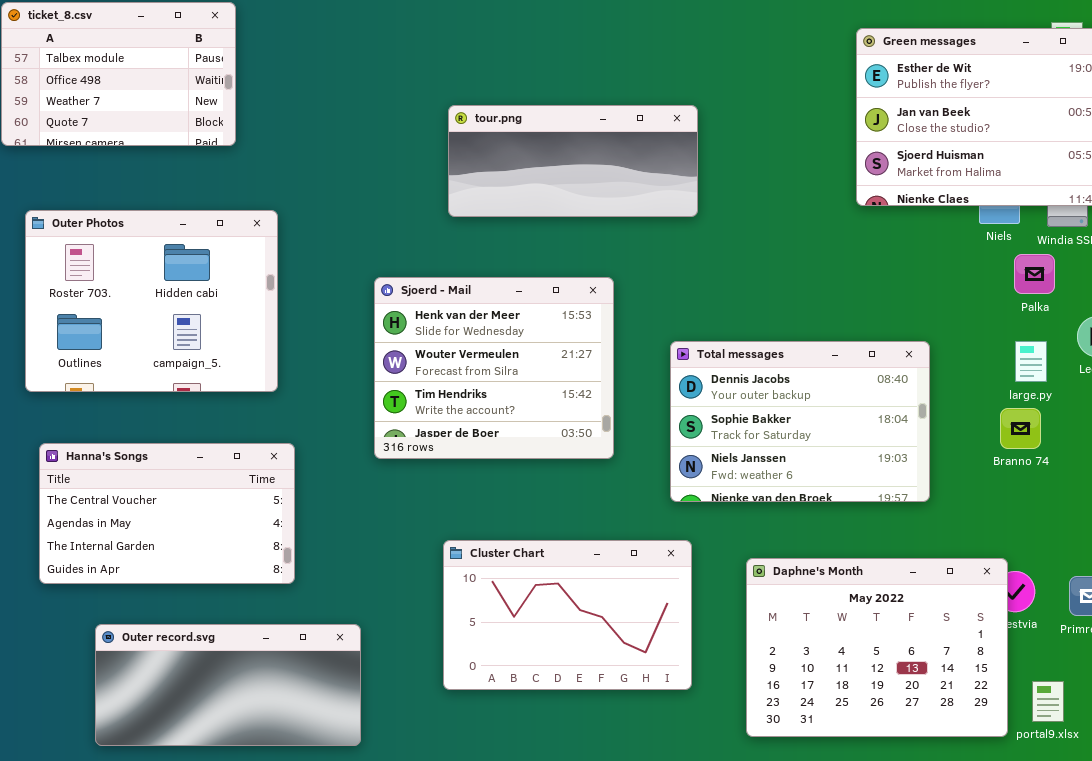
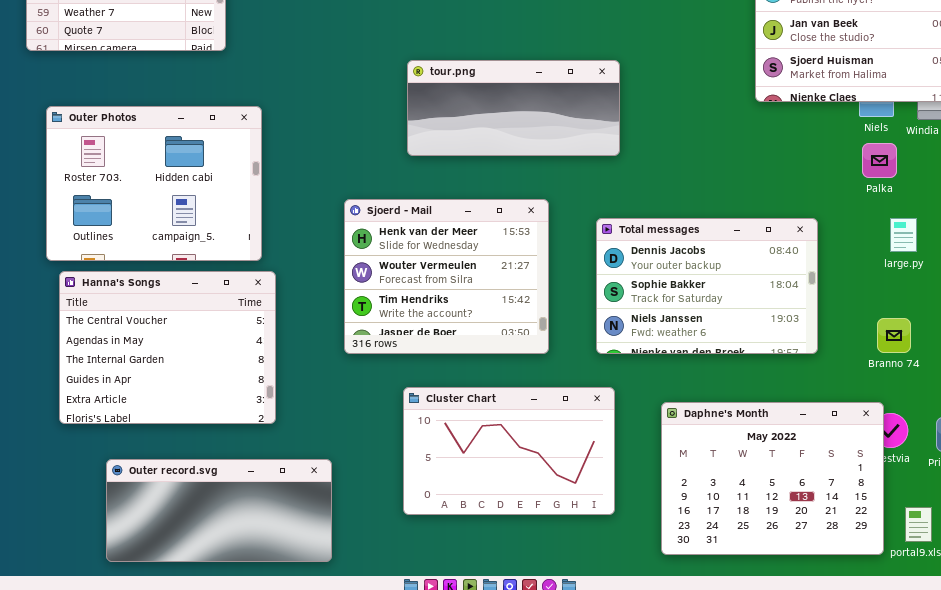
tour.png: [448,105,698,217] -> [407,60,620,156], moved
Palka: [1014,254,1055,294] -> [862,143,897,178], moved
Sjoerd - Mail: [374,277,614,459] -> [344,199,549,354], moved
Branno 74: [1000,408,1041,449] -> [877,318,911,353], moved
Hanna's Songs: [39,443,295,584] -> [59,271,276,424], resized

